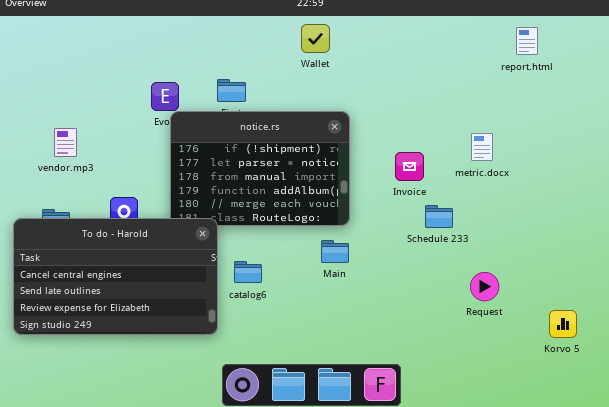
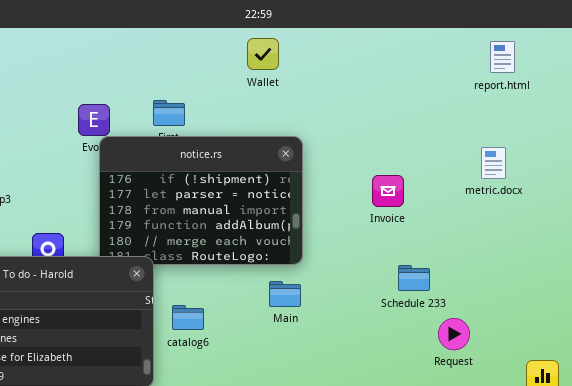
metric.docx: [471,133,493,161] -> [481,147,506,179], moved
Invoice: [395,152,424,181] -> [372,175,404,207], moved
Schedule 233: [425,205,453,228] -> [398,265,430,291], moved

